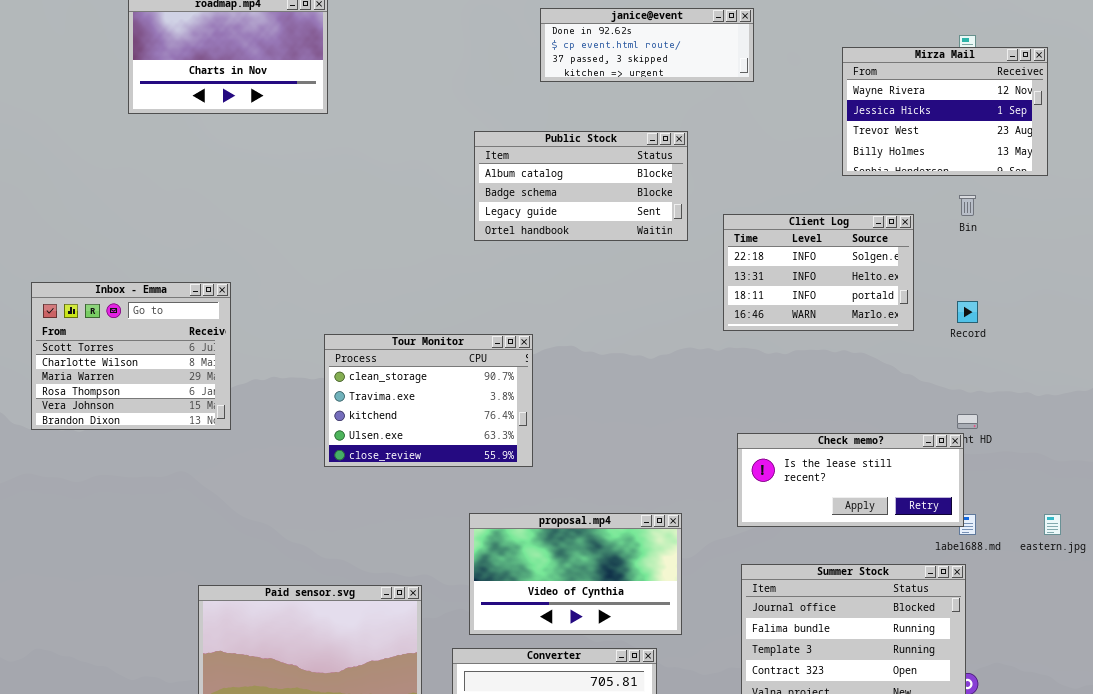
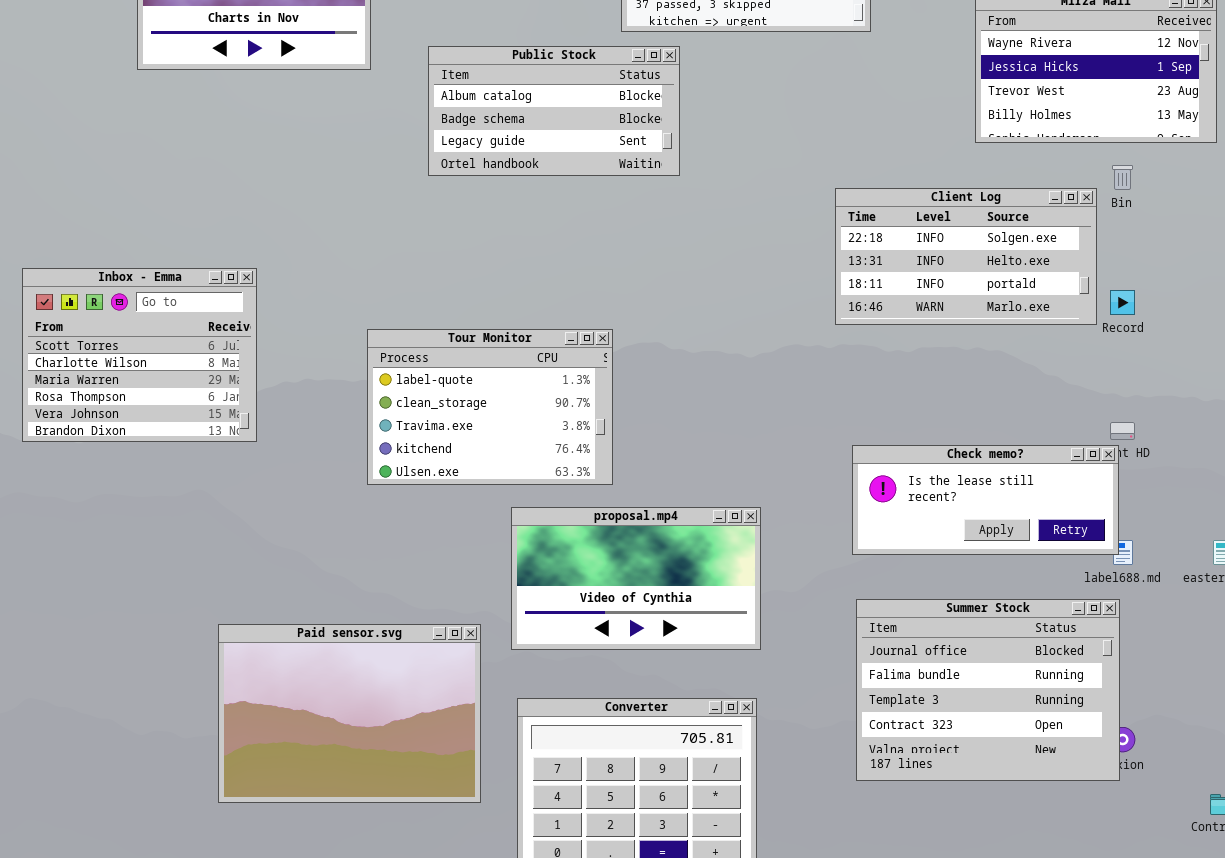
Public Stock: [474,131,688,241] -> [428,46,680,176], moved
Client Log: [723,214,914,331] -> [835,188,1097,325], resized
Tour Monitor: [324,334,533,467] -> [367,329,613,485], scrolled up 1 row
proposal.mp4: [469,513,682,635] -> [511,507,761,650], moved

